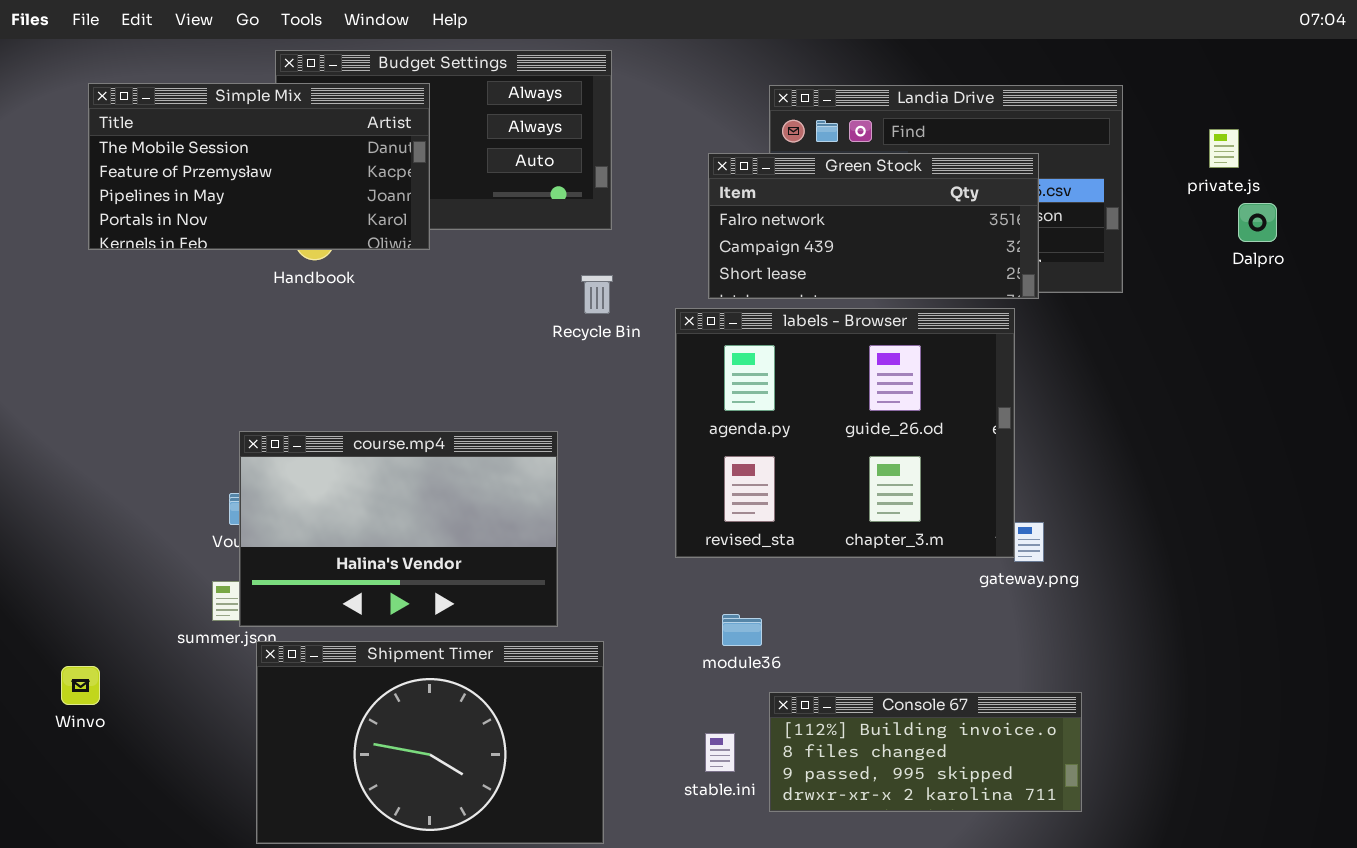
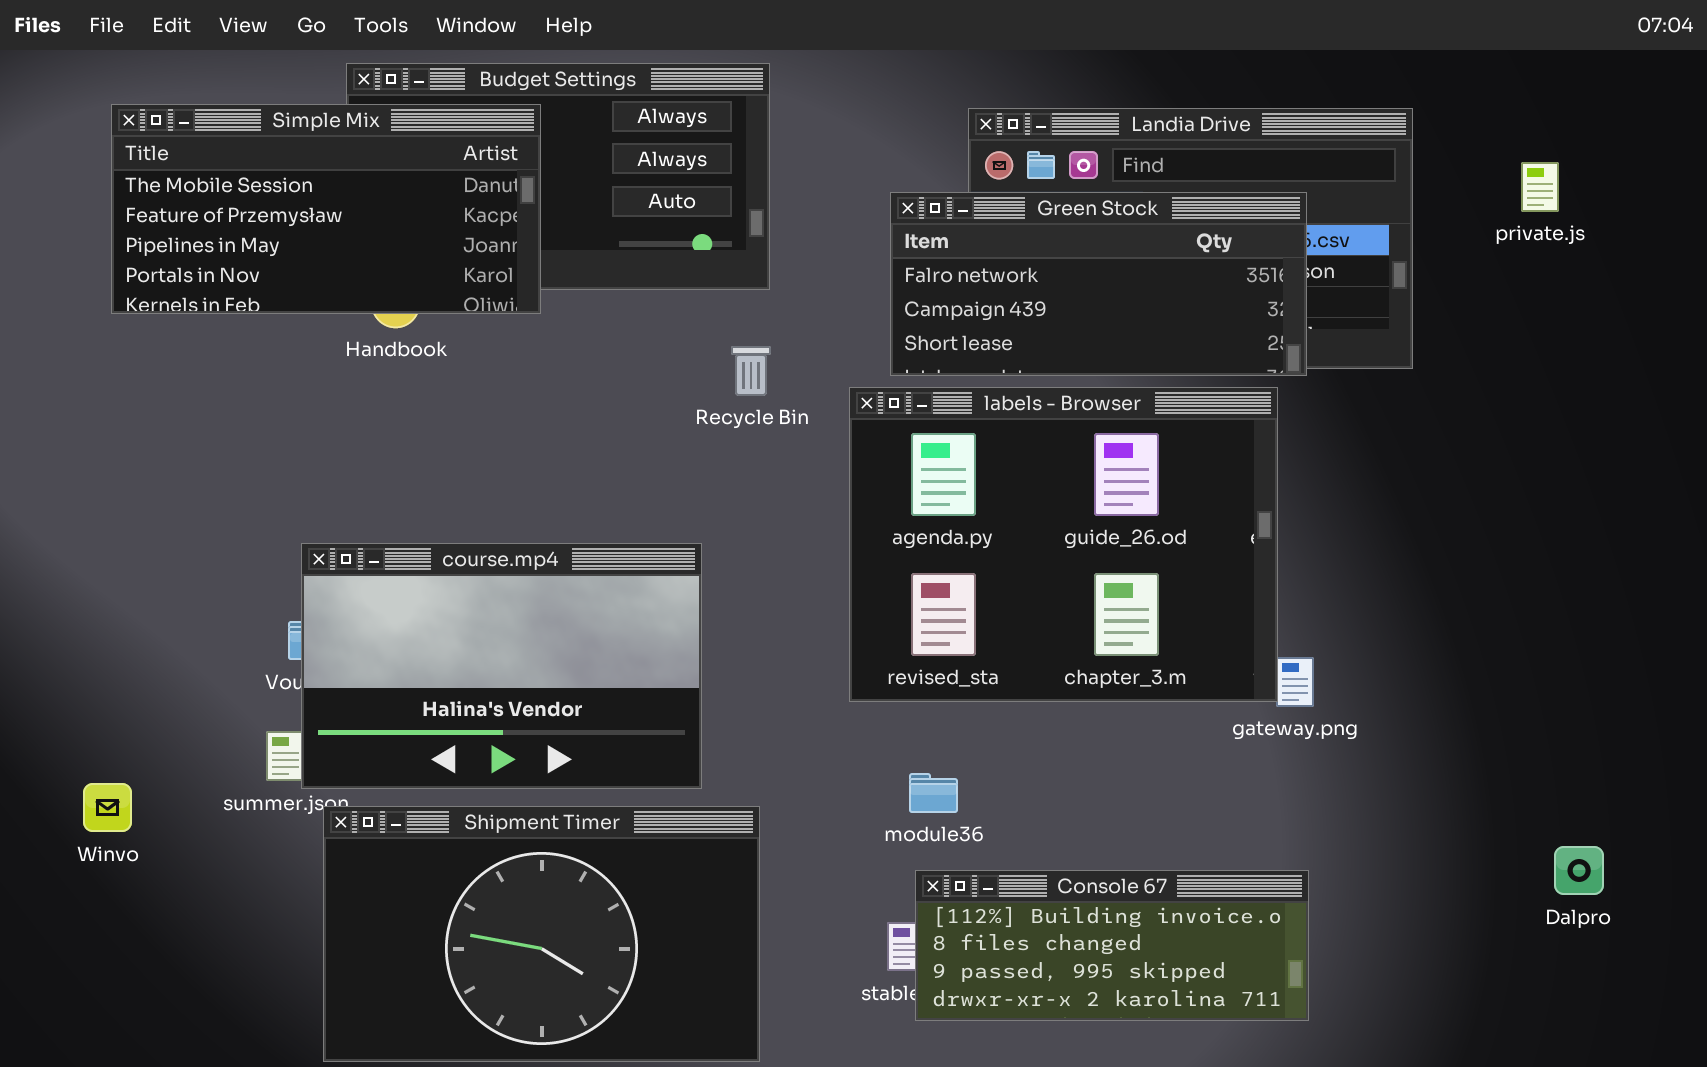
Dalpro: [1238,203,1277,242] -> [1554,846,1604,895], moved
Winvo: [61,666,100,705] -> [83,783,132,832], moved
Console 67: [769,692,1082,812] -> [915,870,1309,1021], moved

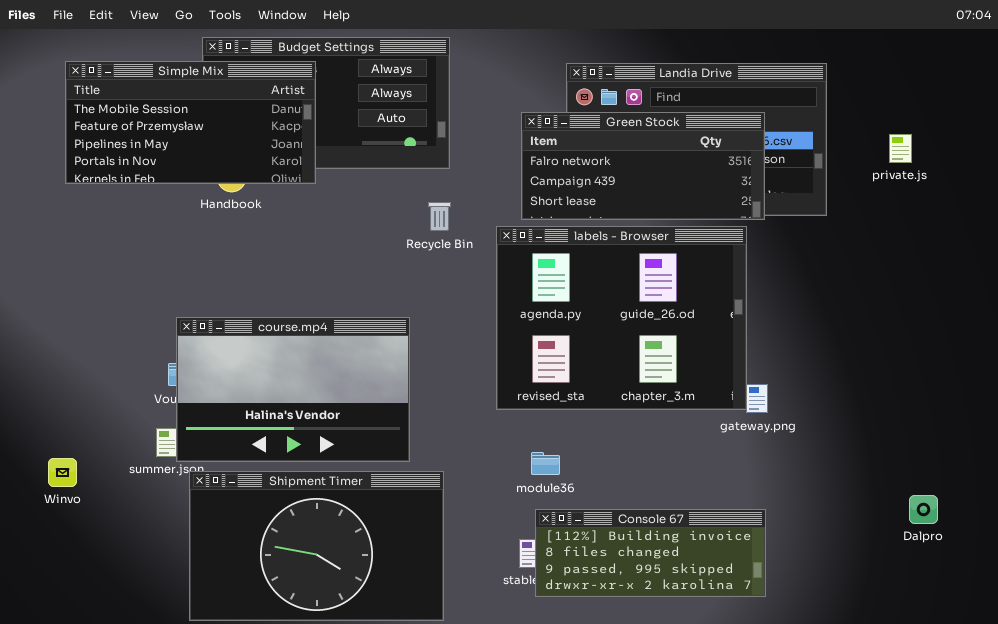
private.js: [1521,162,1559,212] -> [889,134,912,163], moved

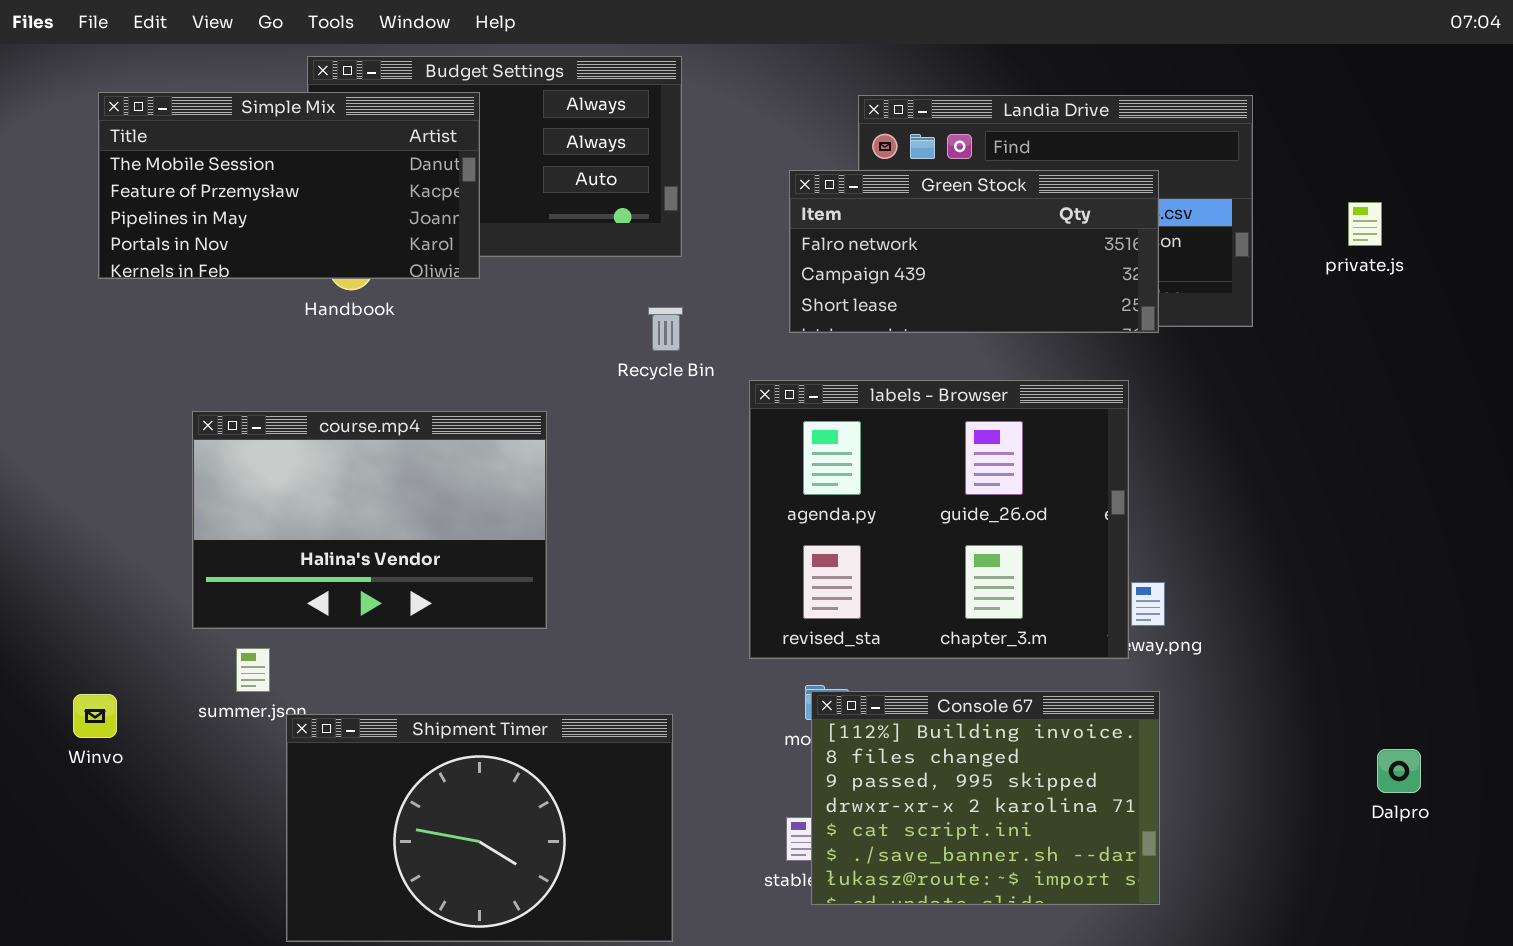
labels - Browser: [496,226,747,410] -> [749,380,1129,659], moved
course.mp4: [176,317,410,462] -> [192,411,547,629], moved
Console 67: [535,509,766,597] -> [811,691,1160,905], resized

